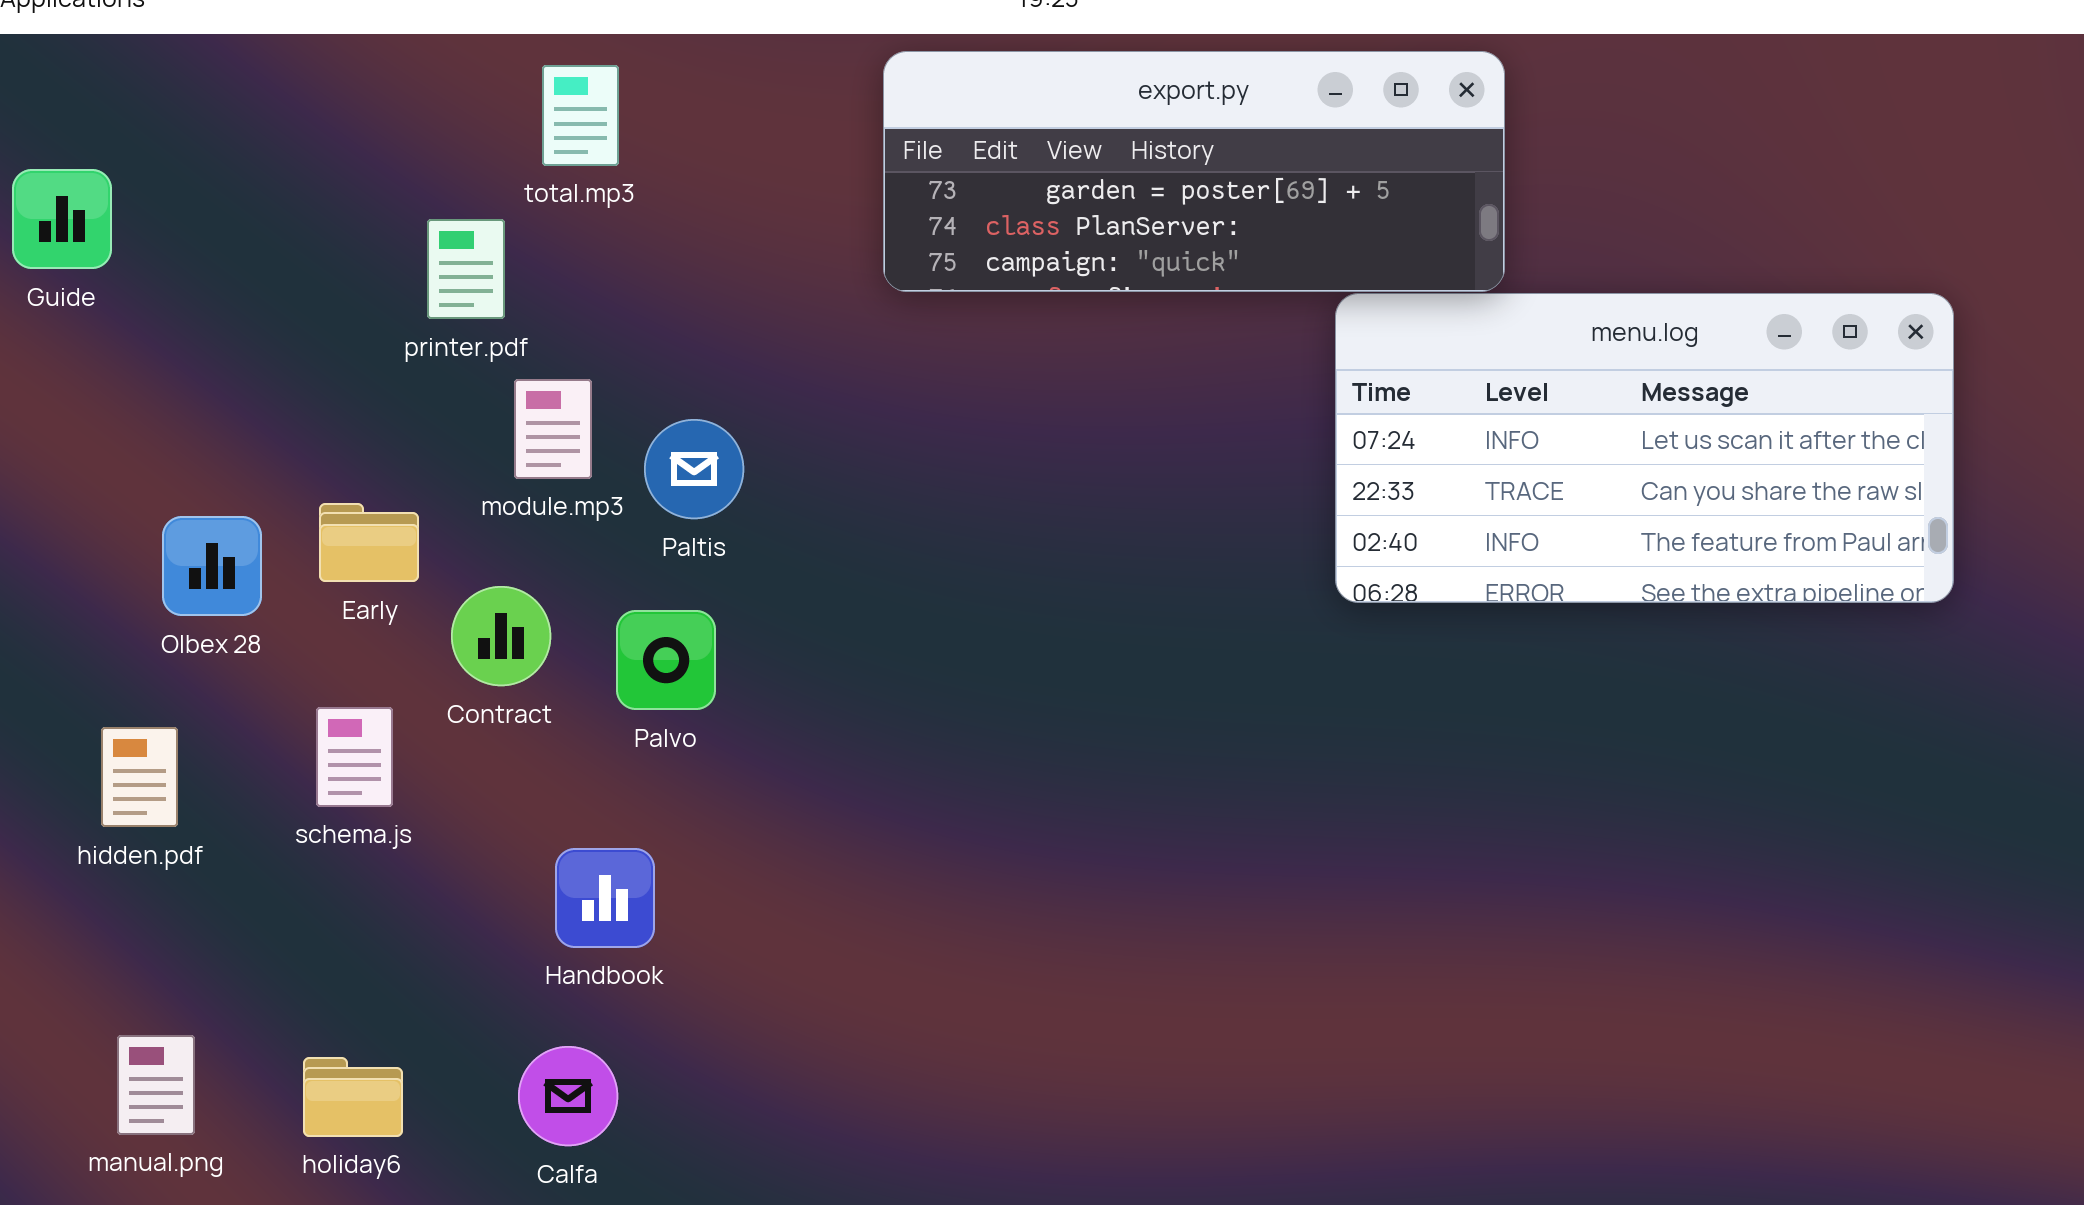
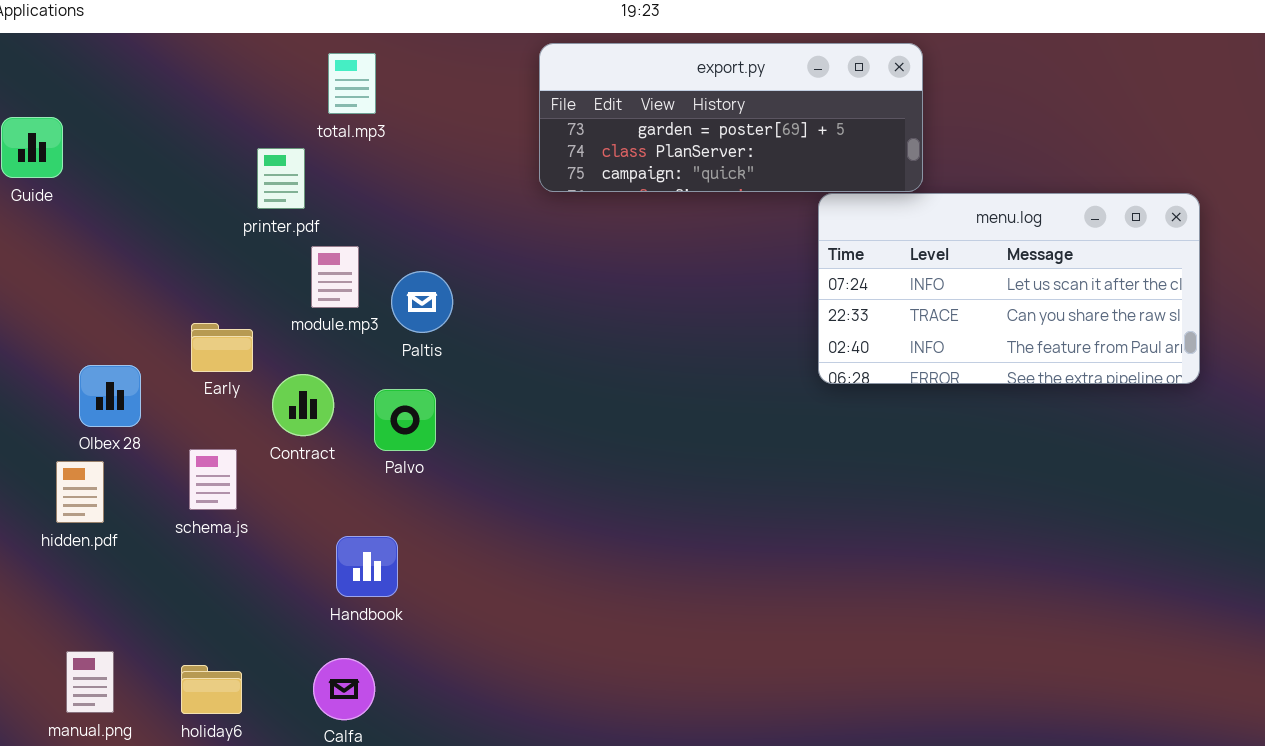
Olbex 28: [162,516,262,616] -> [79,365,141,427], moved

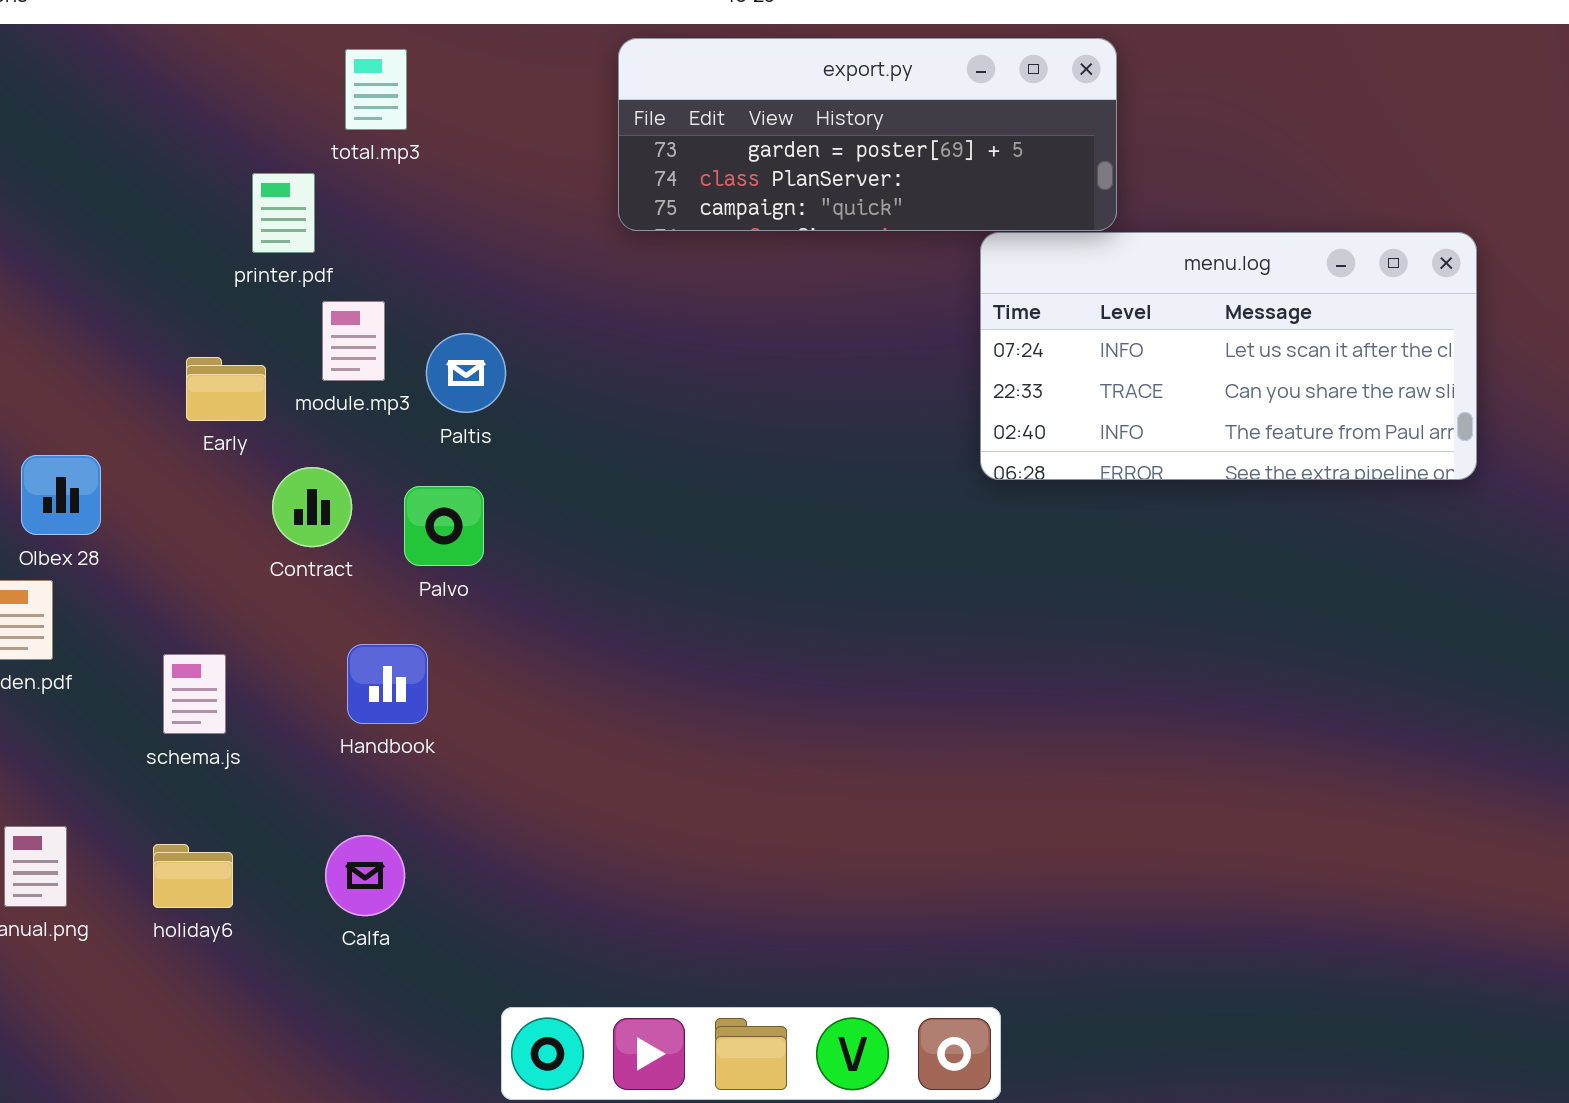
Early: [191,323,253,372] -> [186,357,266,421], moved
schema.js: [189,449,237,510] -> [163,654,226,734], moved
Handbook: [336,536,398,597] -> [347,644,428,724], moved

